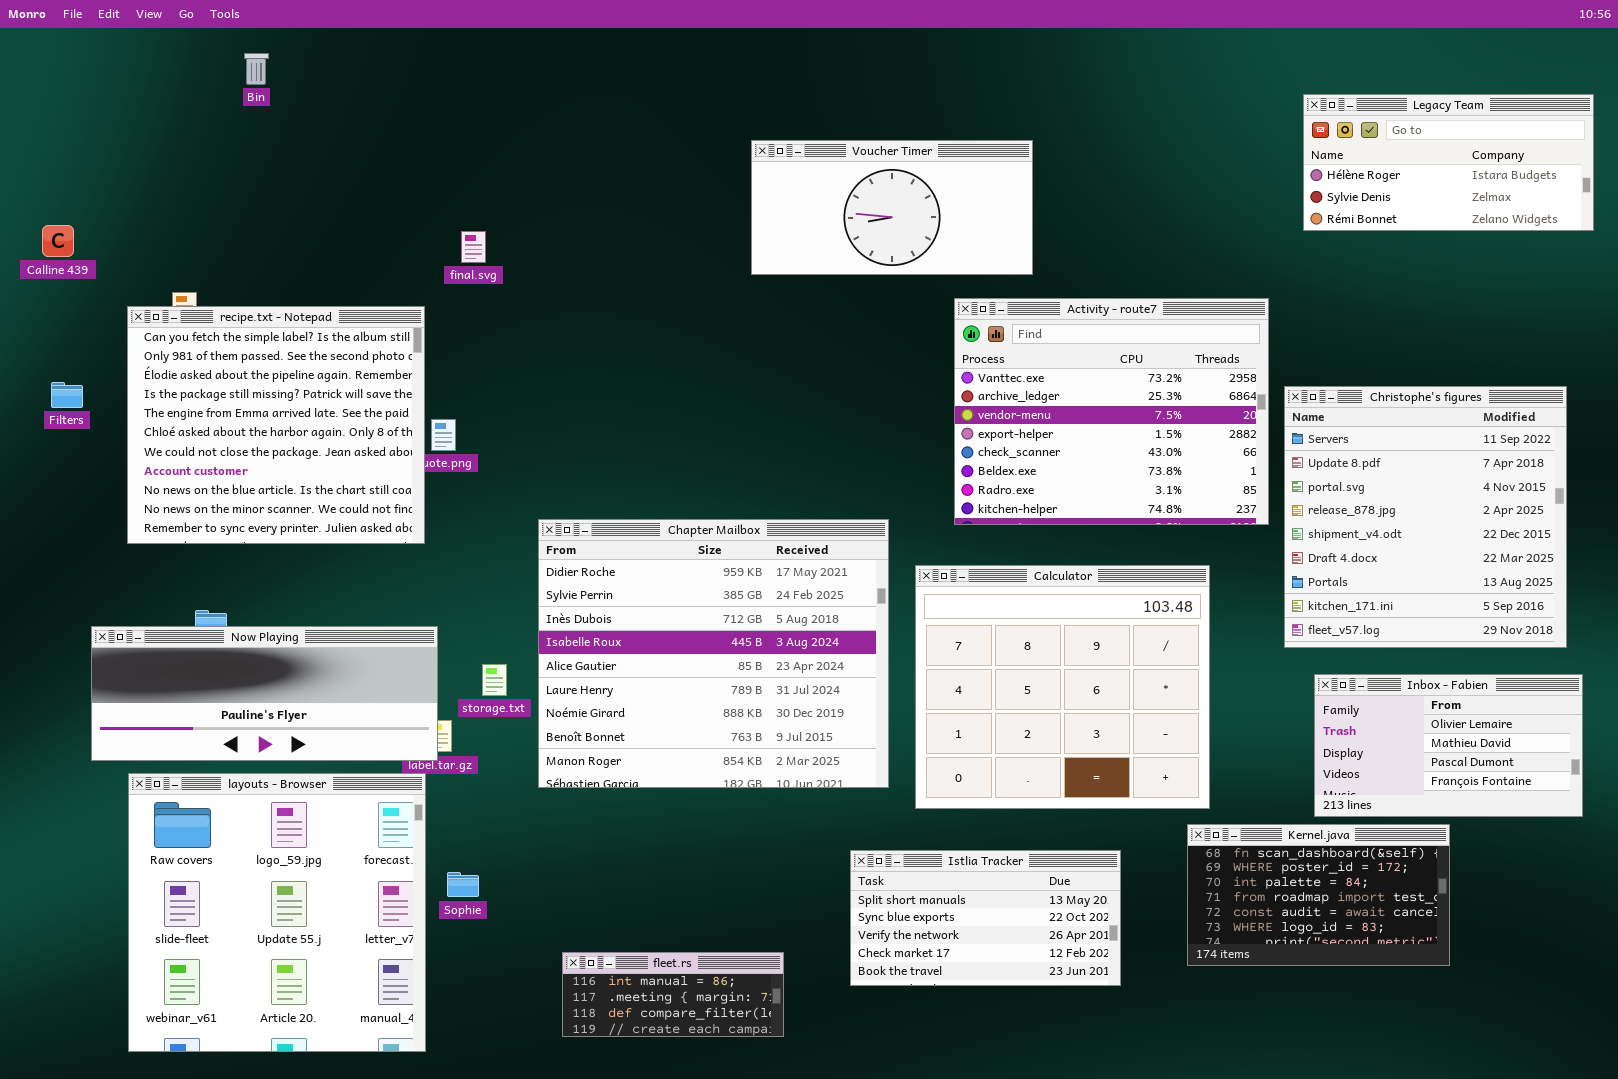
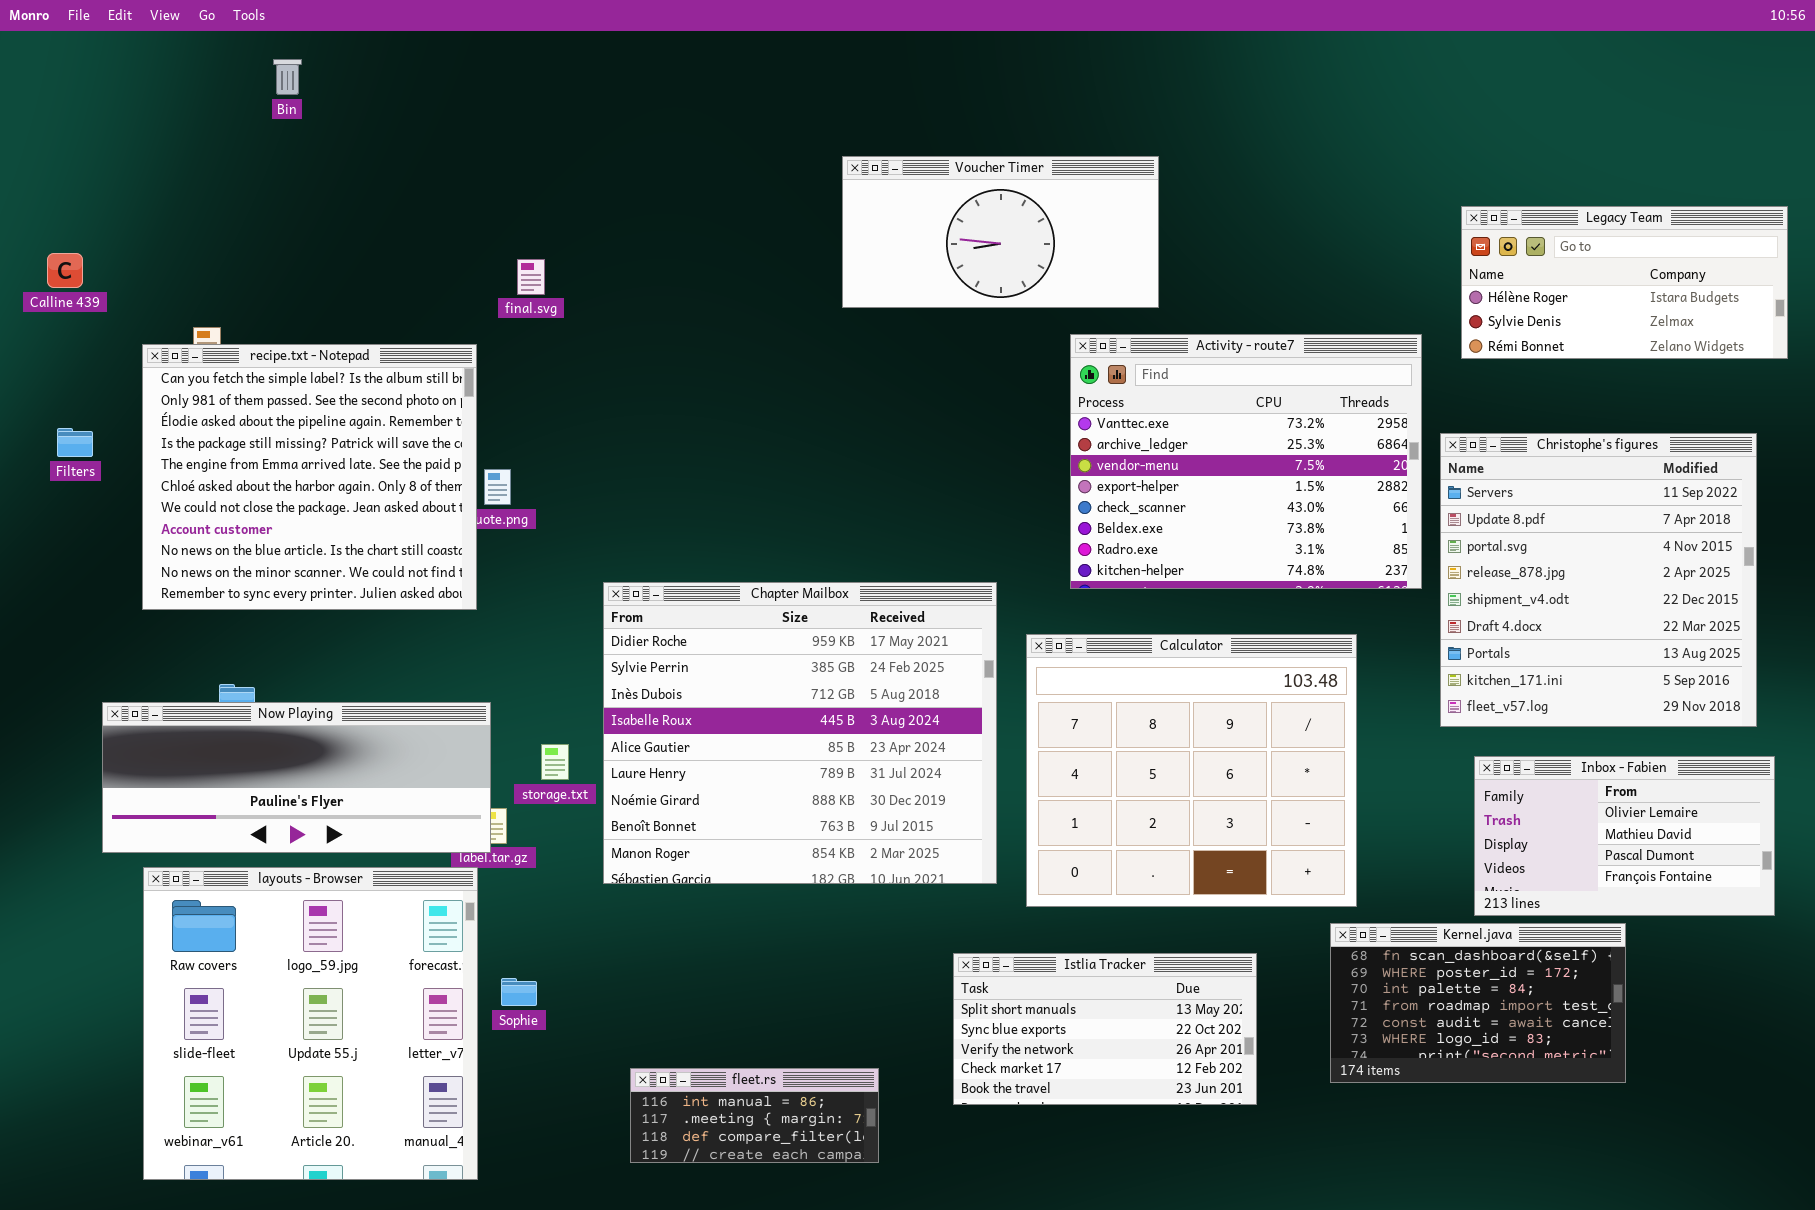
Legacy Team: [1303,94,1594,231] -> [1461,206,1788,359], moved

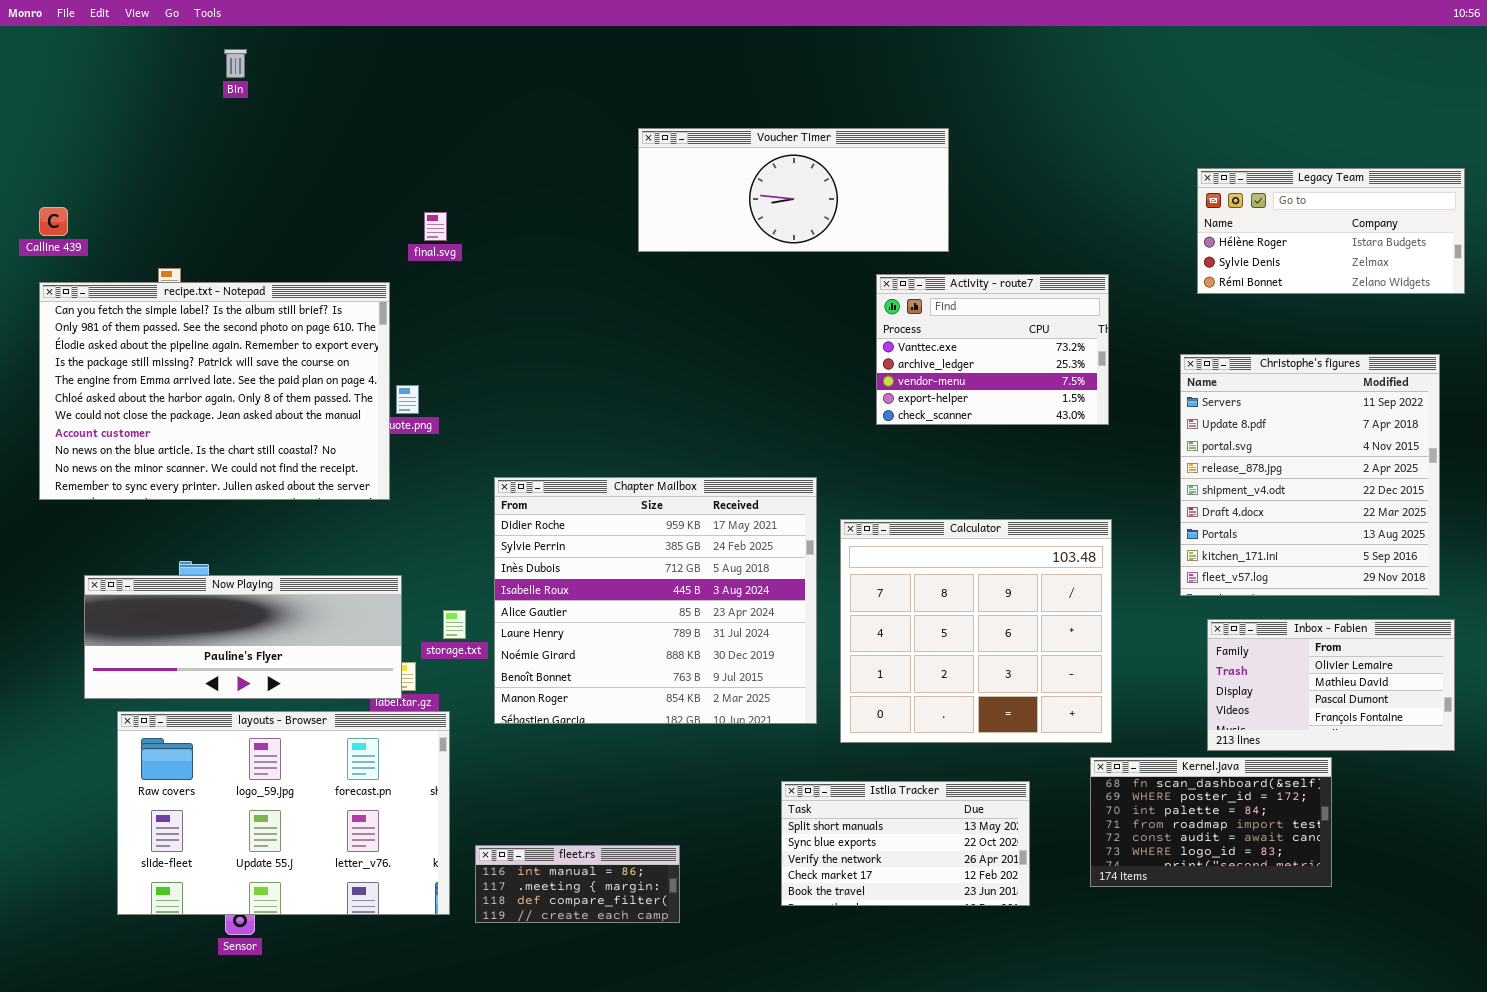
Voucher Timer: [842,156,1159,308] -> [638,128,949,252], resized
Activity - route7: [1070,334,1422,589] -> [876,274,1109,425], resized
recipe.txt - Notepad: [142,344,477,610] -> [39,282,390,500], resized
layouts - Browser: [143,867,478,1180] -> [117,711,450,915], resized
fleet.rs: [630,1068,879,1163] -> [475,845,680,923], moved

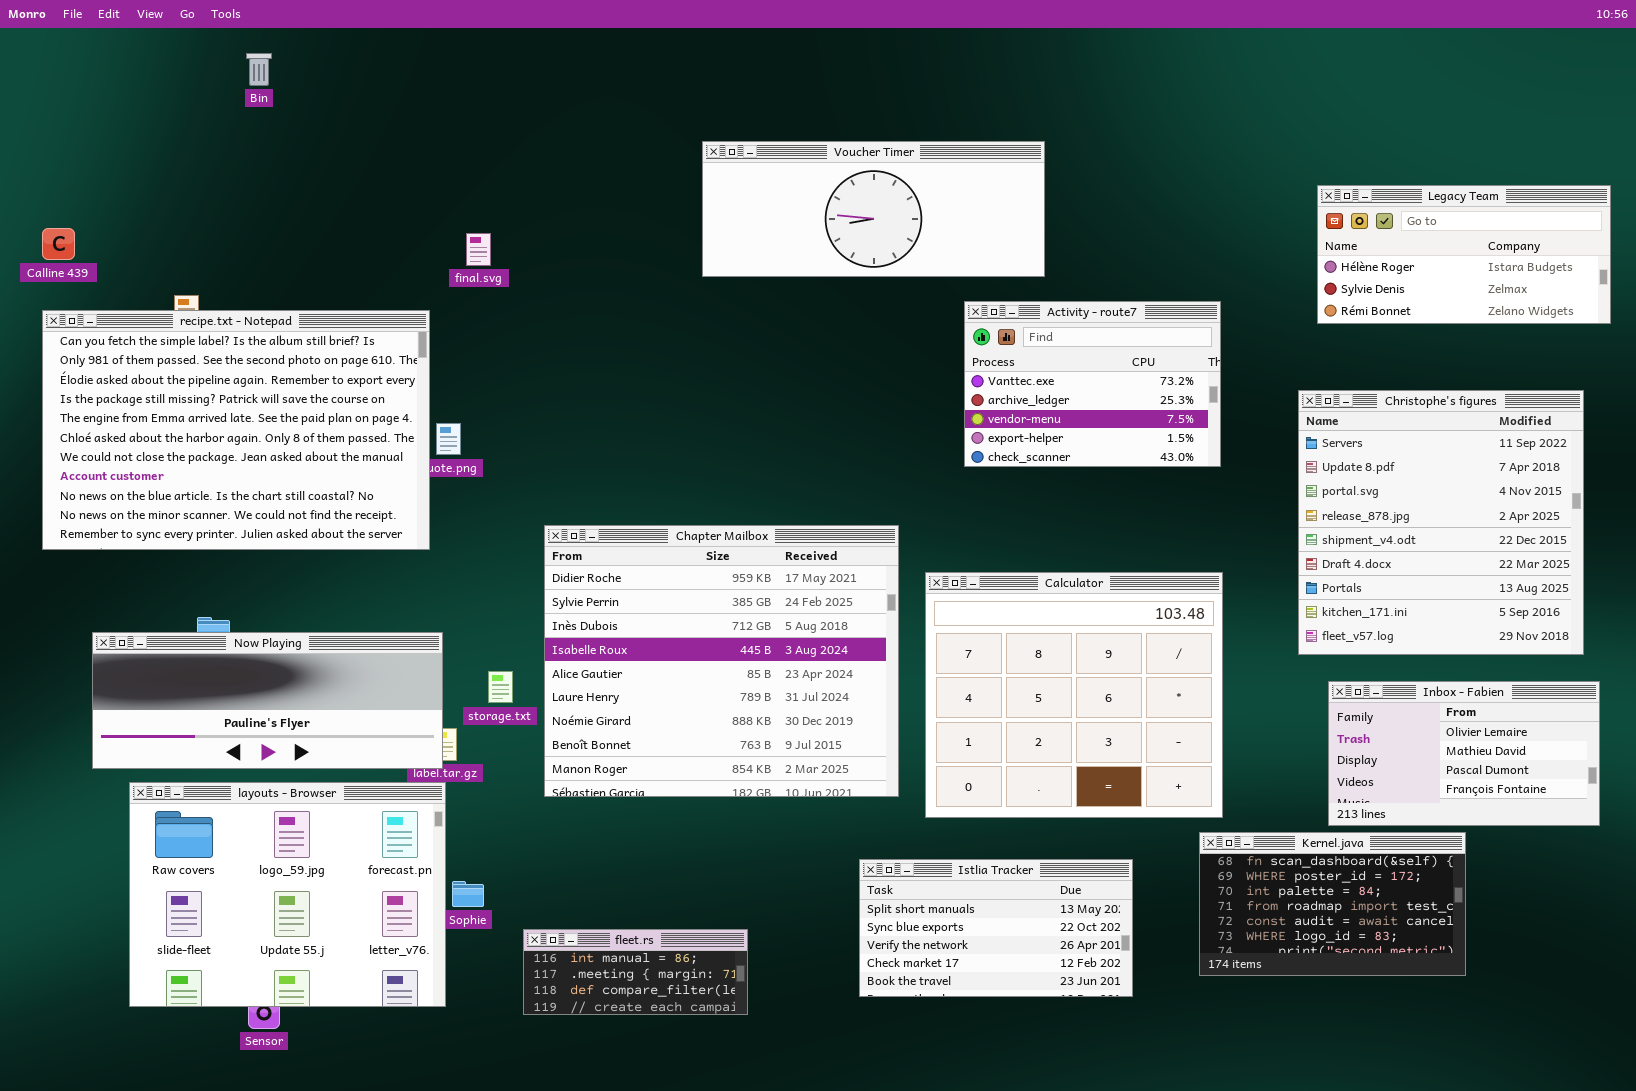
layouts - Browser: [117,711,450,915] -> [129,782,446,1007], resized

